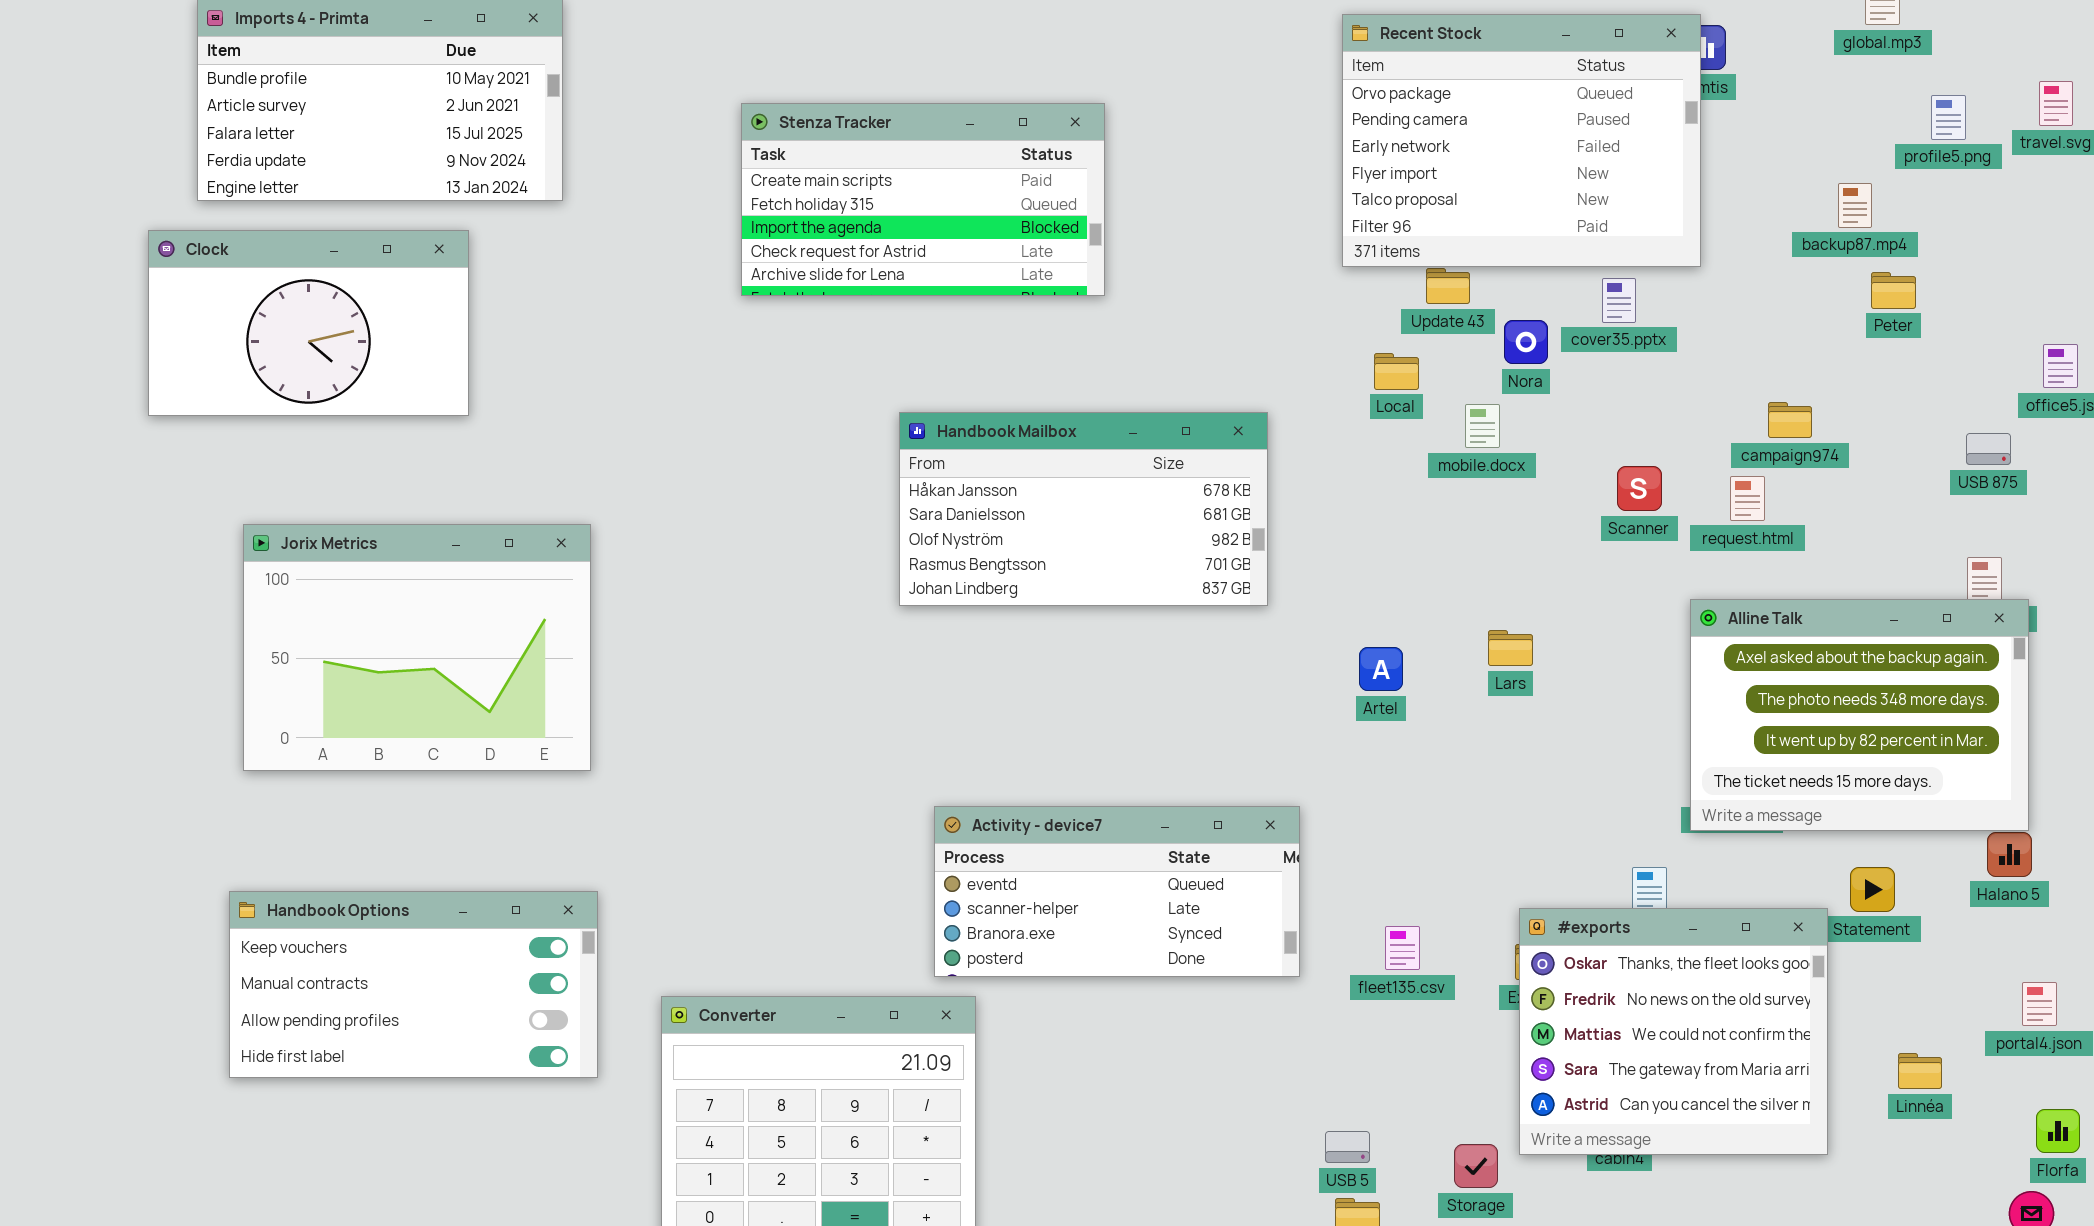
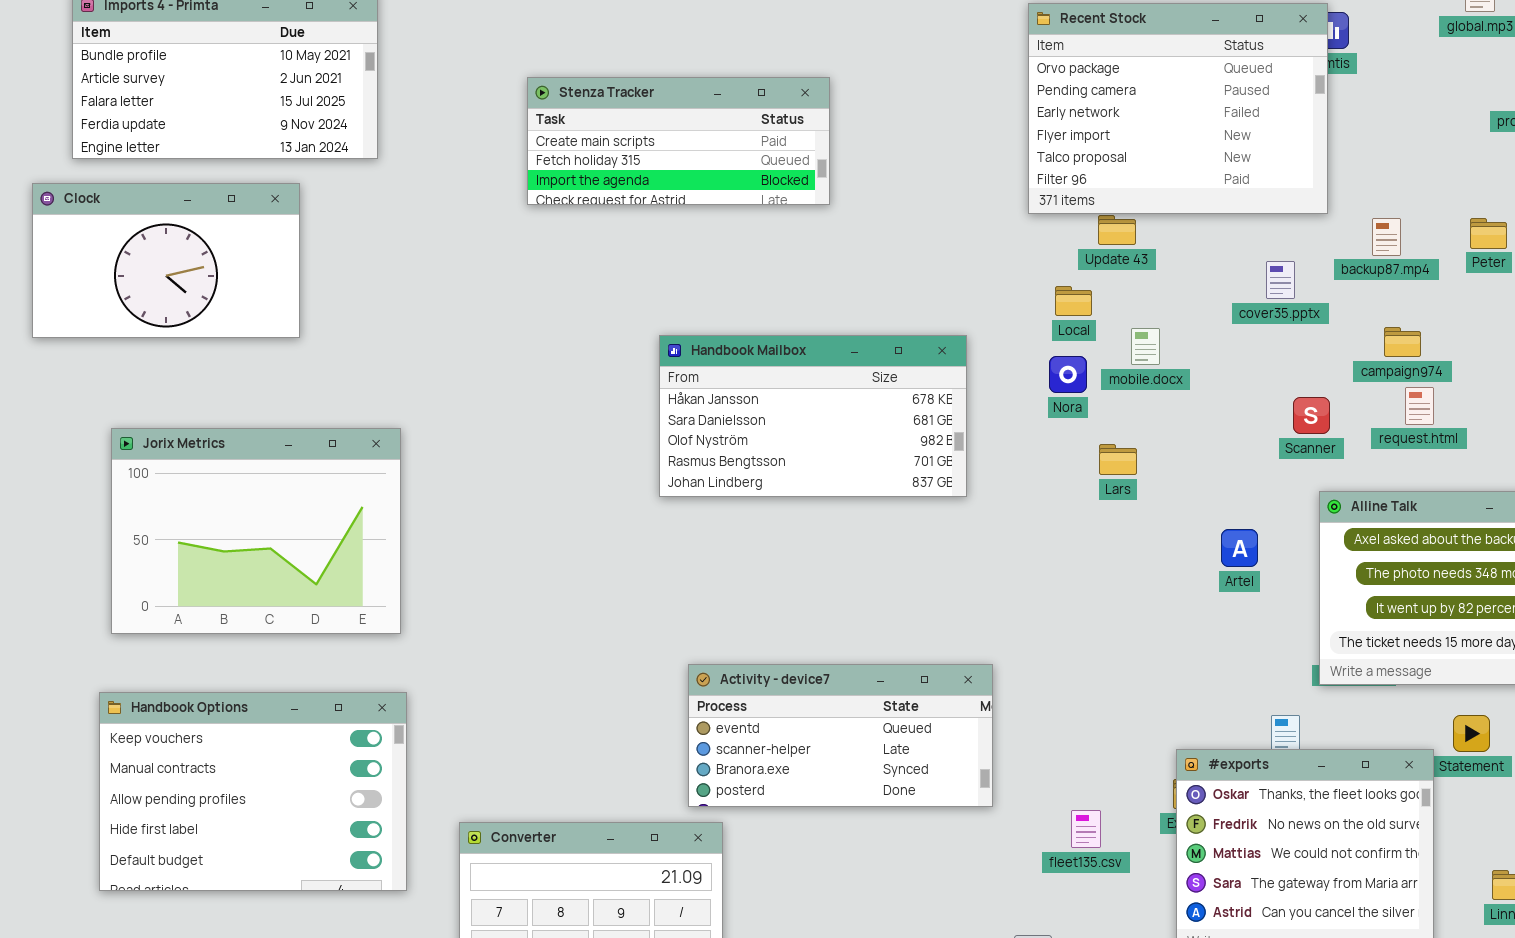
Stenza Tracker: [741,103,1105,296] -> [527,77,830,205], resized
backup87.mp4: [1838,183,1872,228] -> [1372,218,1401,256], moved
cover35.pptx: [1602,278,1636,323] -> [1266,261,1295,299], moved
Nora: [1504,320,1548,364] -> [1049,356,1087,393], moved
Scanner: [1617,466,1662,511] -> [1293,397,1330,434], moved
request.html: [1730,476,1765,521] -> [1405,387,1434,425], moved
Lars: [1488,630,1533,666] -> [1099,444,1137,475], moved
Artel: [1359,647,1403,691] -> [1221,529,1258,567], moved
Handbook Options: [229,891,598,1078] -> [99,692,407,891], resized
fleet135.csv: [1385,926,1420,970] -> [1071,810,1101,848], moved

